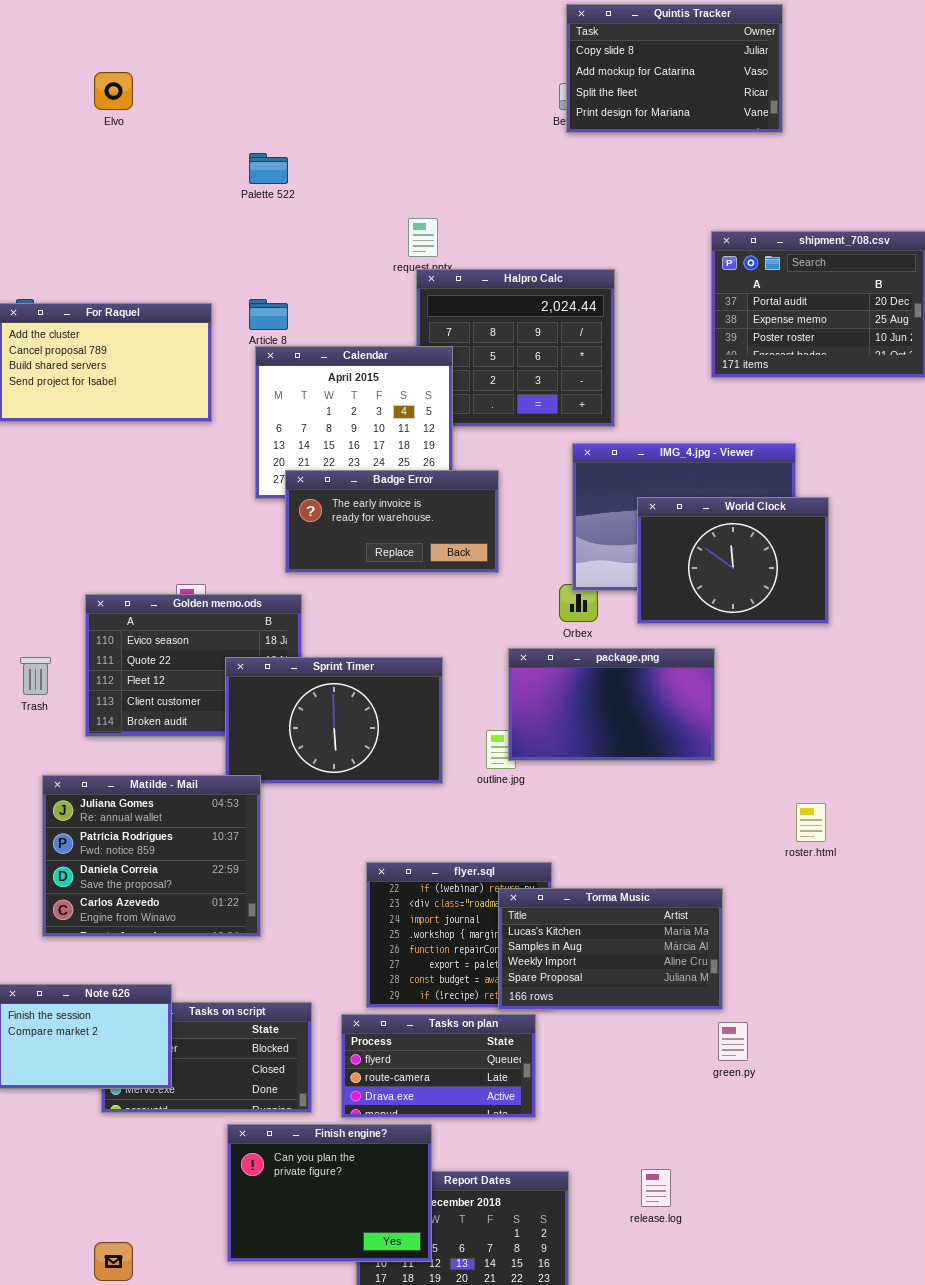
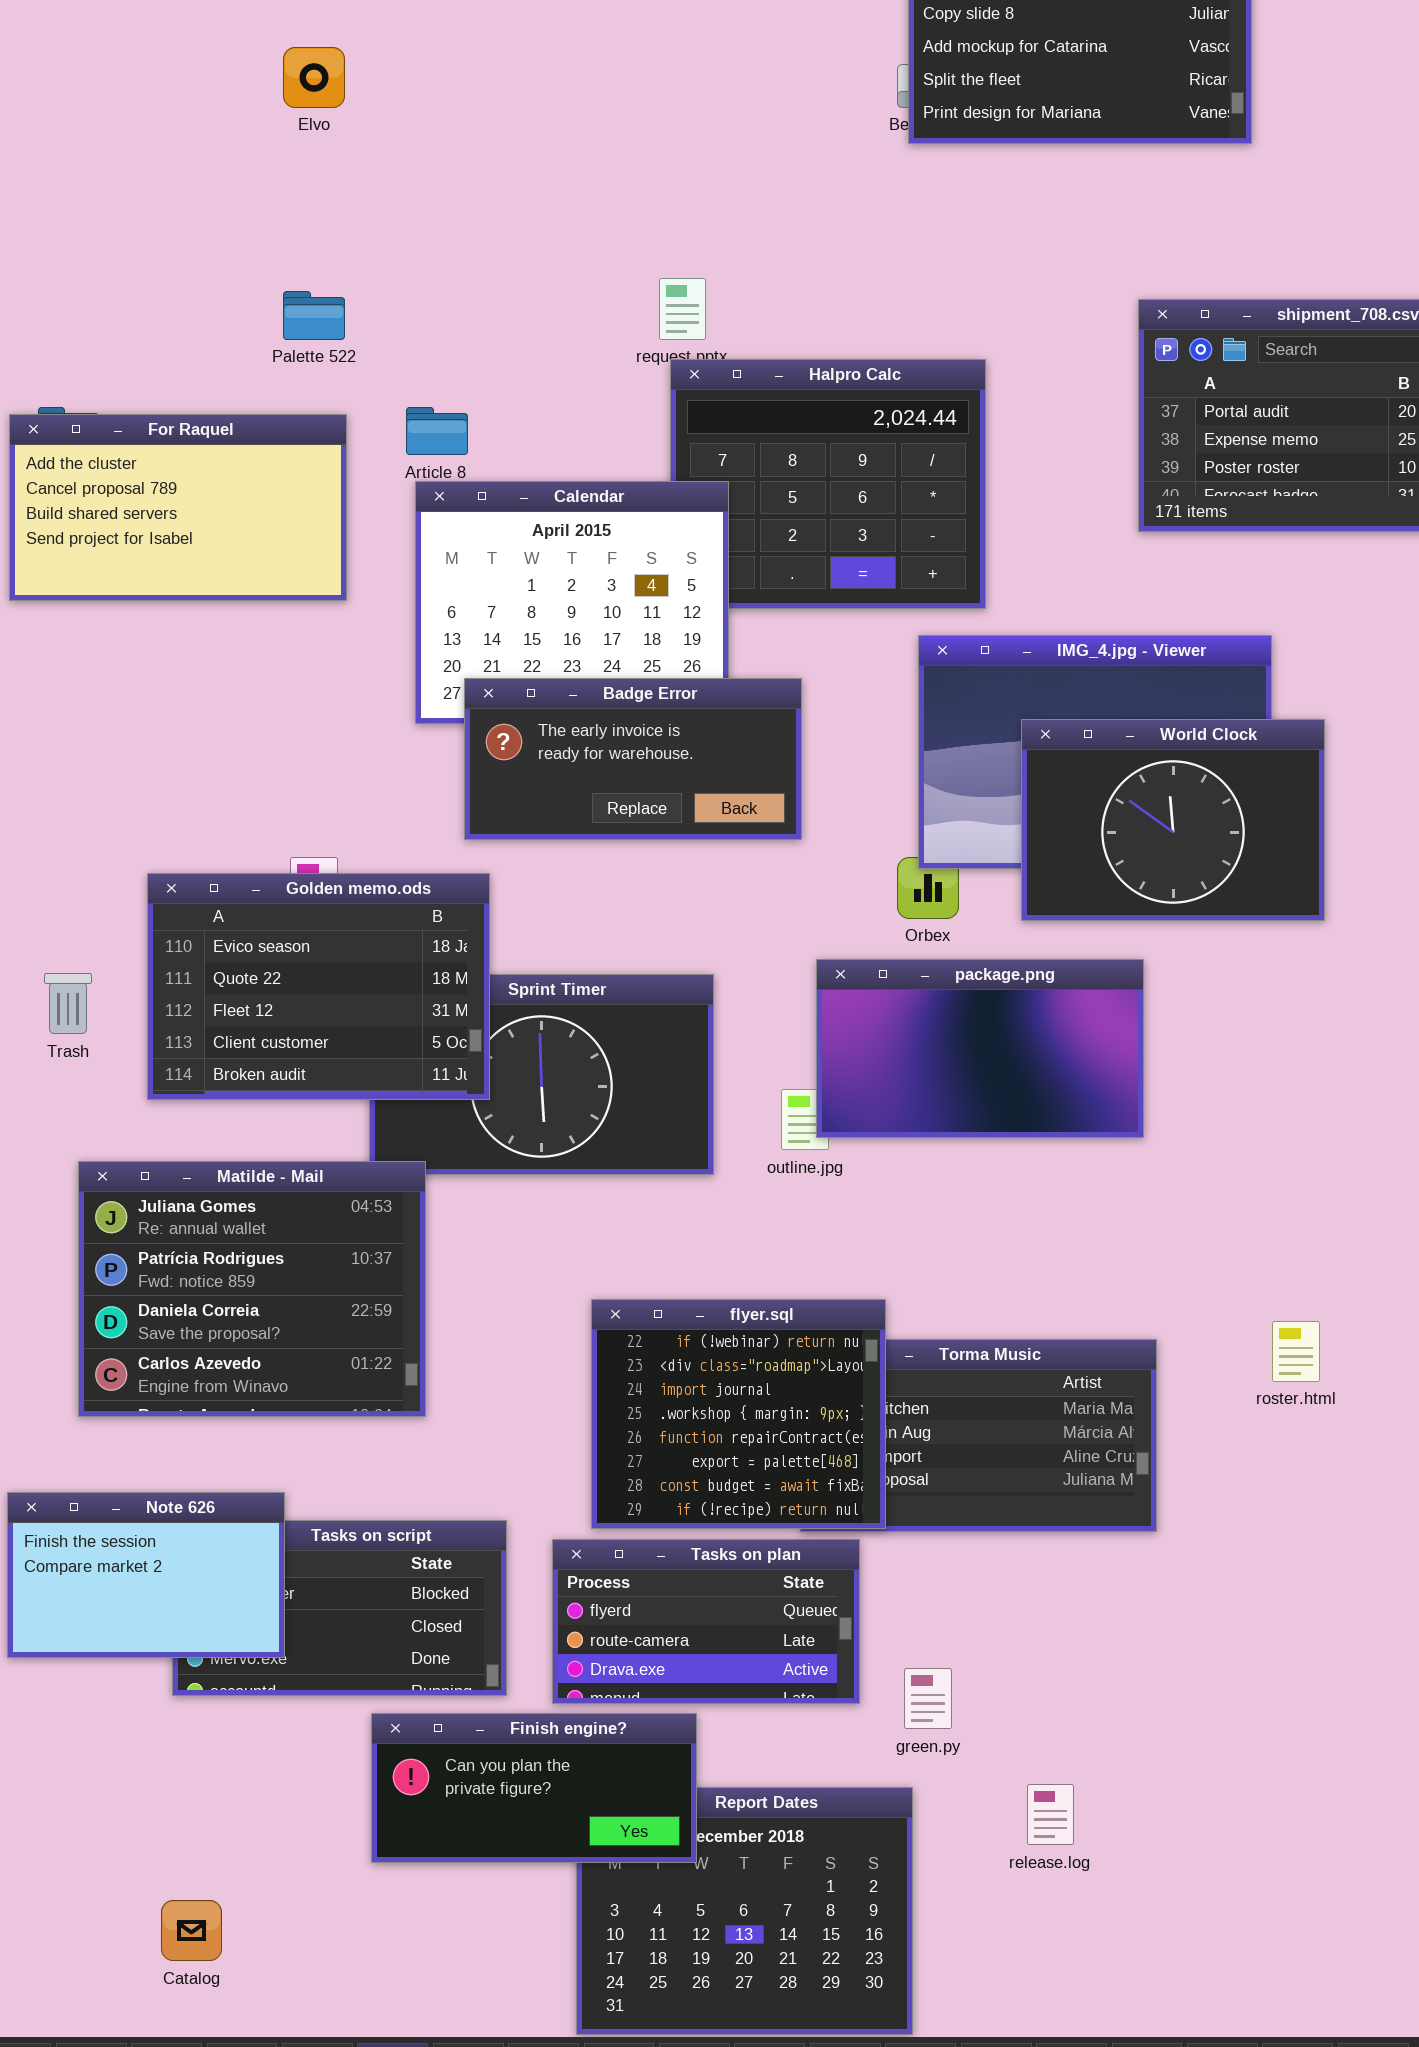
Elvo: [94,72,133,110] -> [283,47,345,108], moved
Palette 522: [249,153,288,184] -> [283,291,345,340], moved
Golden memo.ods: [85,594,302,737] -> [147,873,490,1100], raised
roster.html: [796,803,826,842] -> [1272,1321,1320,1382], moved
flyer.sql: [366,862,552,1008] -> [591,1299,886,1529], raised
green.py: [718,1022,748,1061] -> [904,1668,952,1729], moved
Finish engine?: [227,1124,432,1262] -> [371,1713,697,1863], resized

